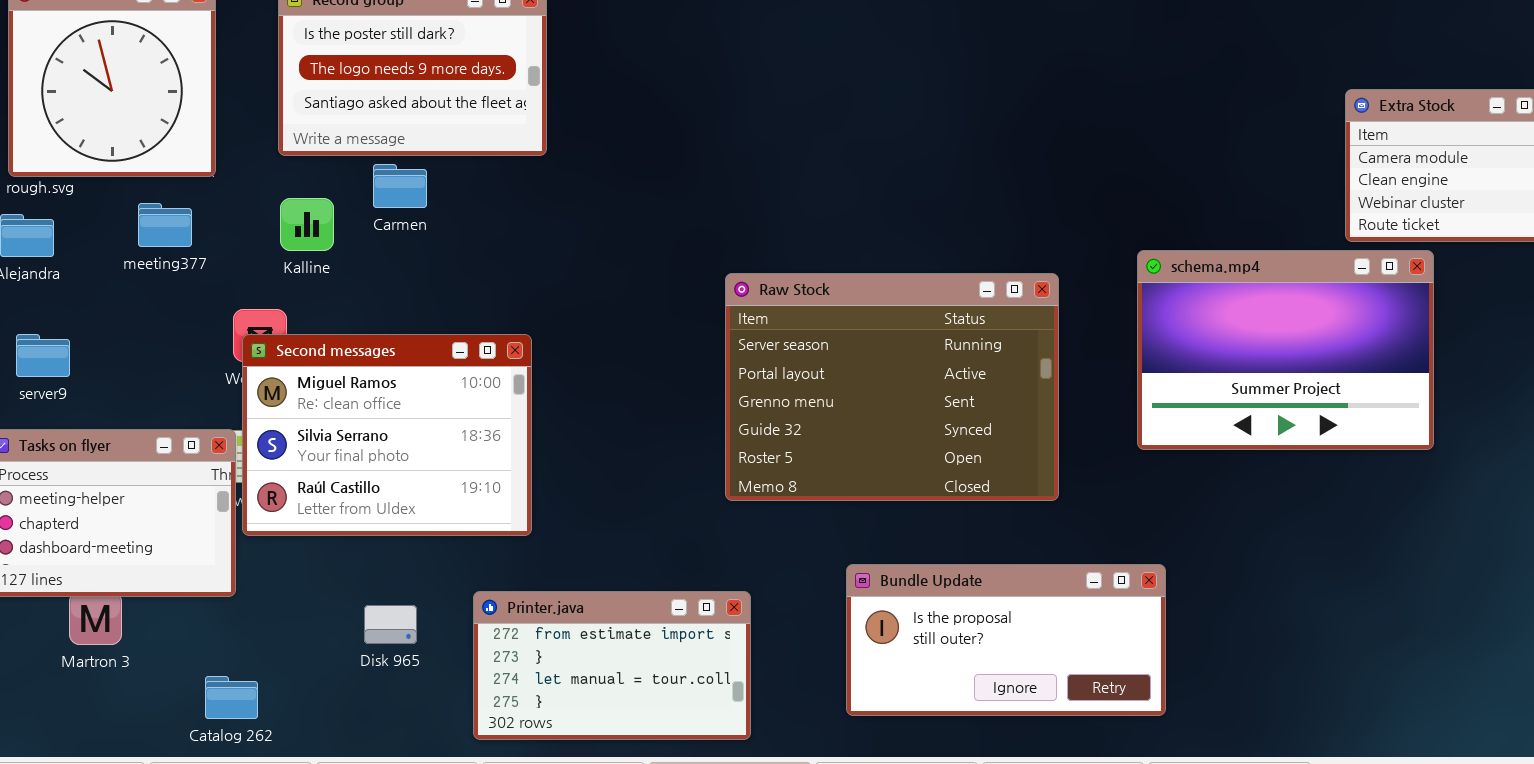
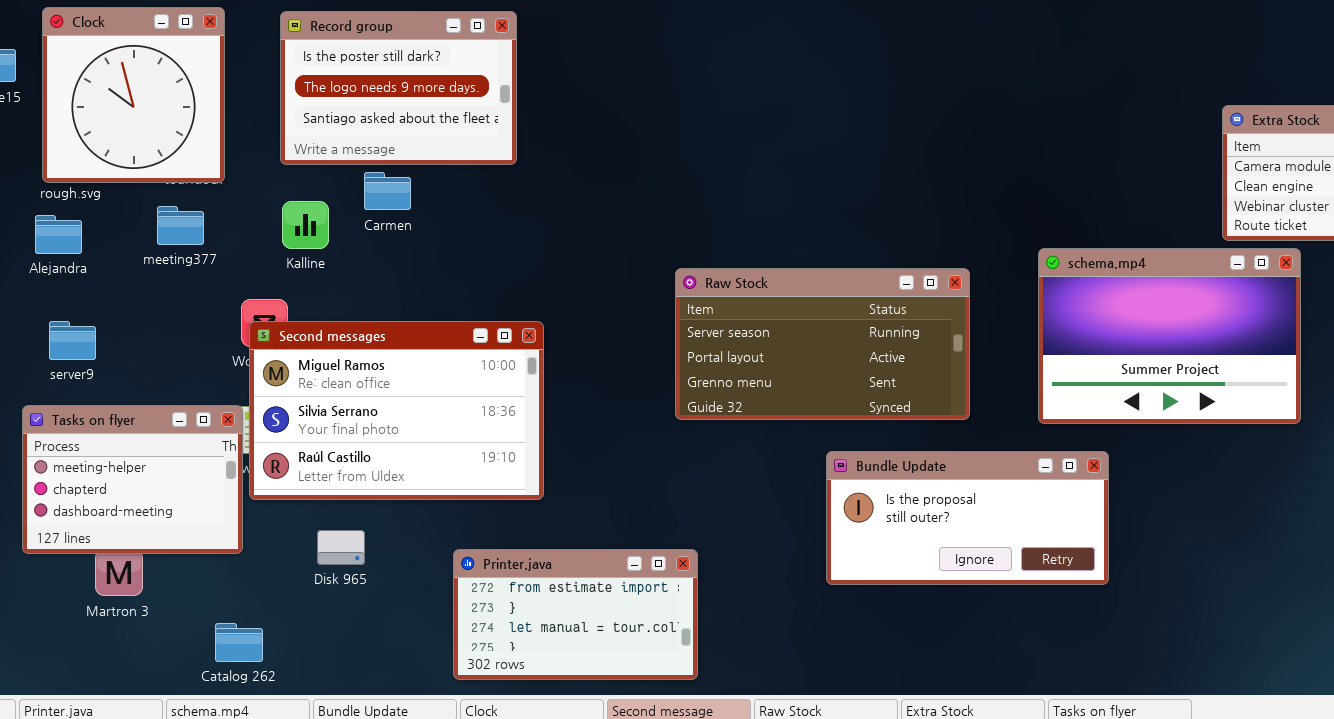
Raw Stock: [725,273,1059,501] -> [675,268,970,420], resized
Second messages: [242,334,532,536] -> [249,321,544,500], resized
Bundle Update: [846,564,1166,716] -> [826,451,1109,585], moved
Disk 965: [364,605,417,644] -> [317,530,365,565], moved

